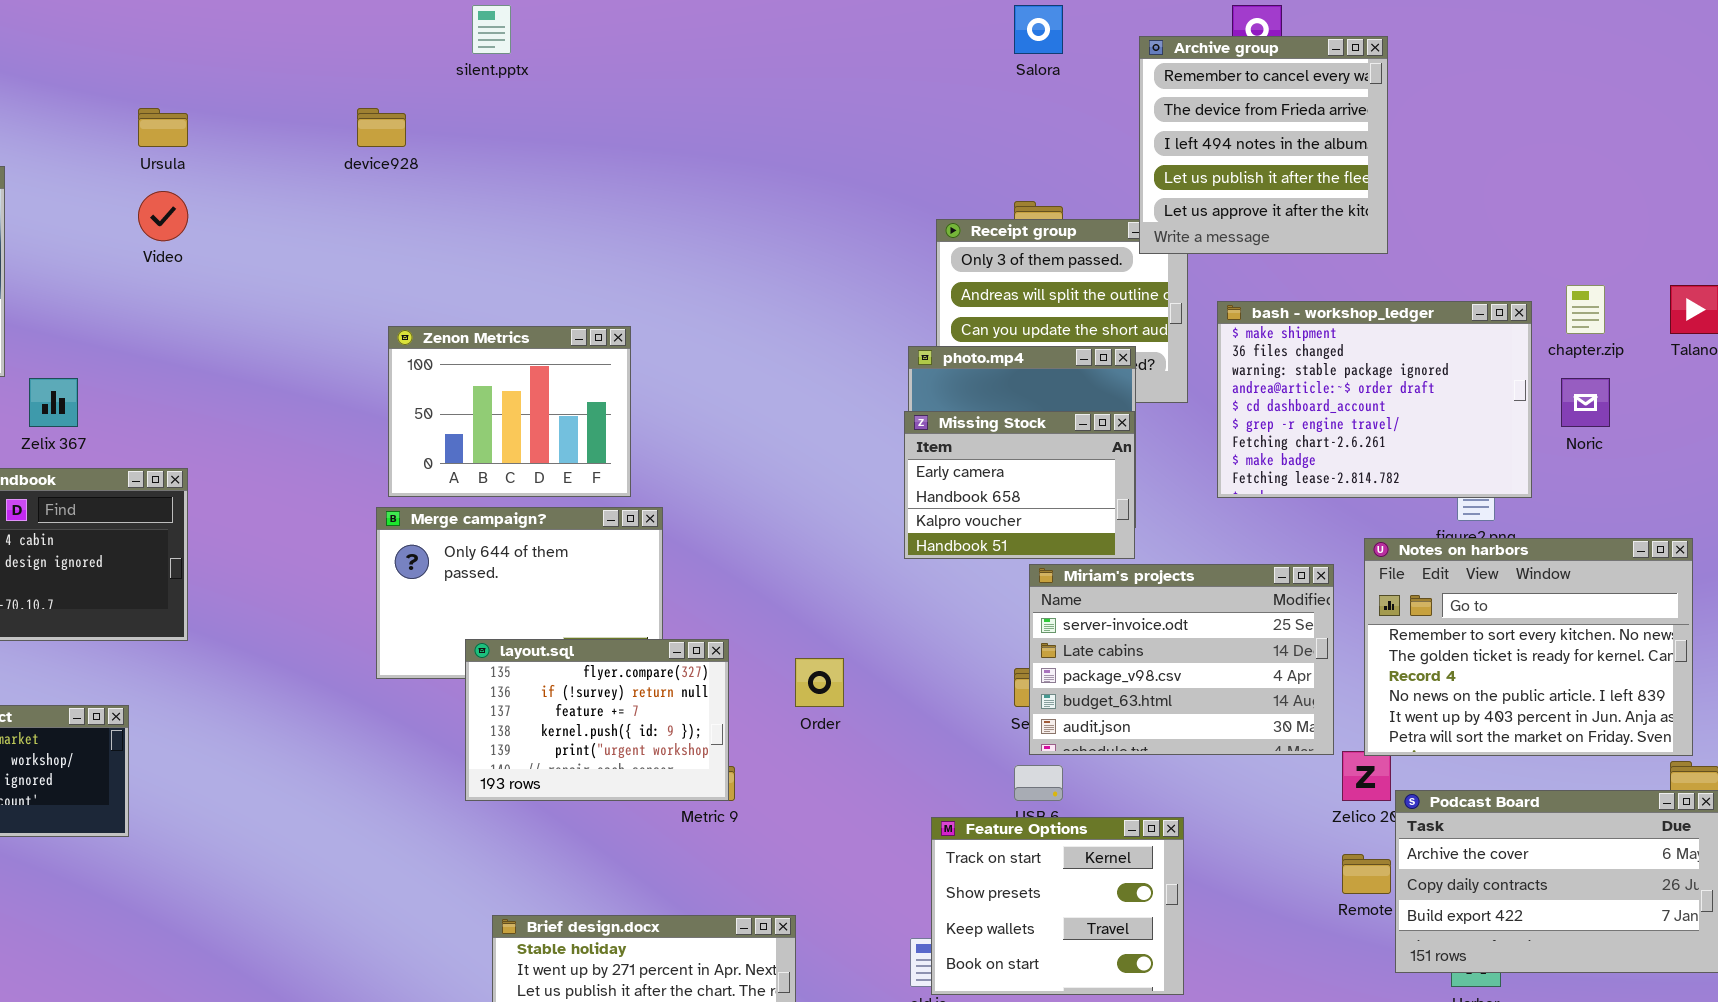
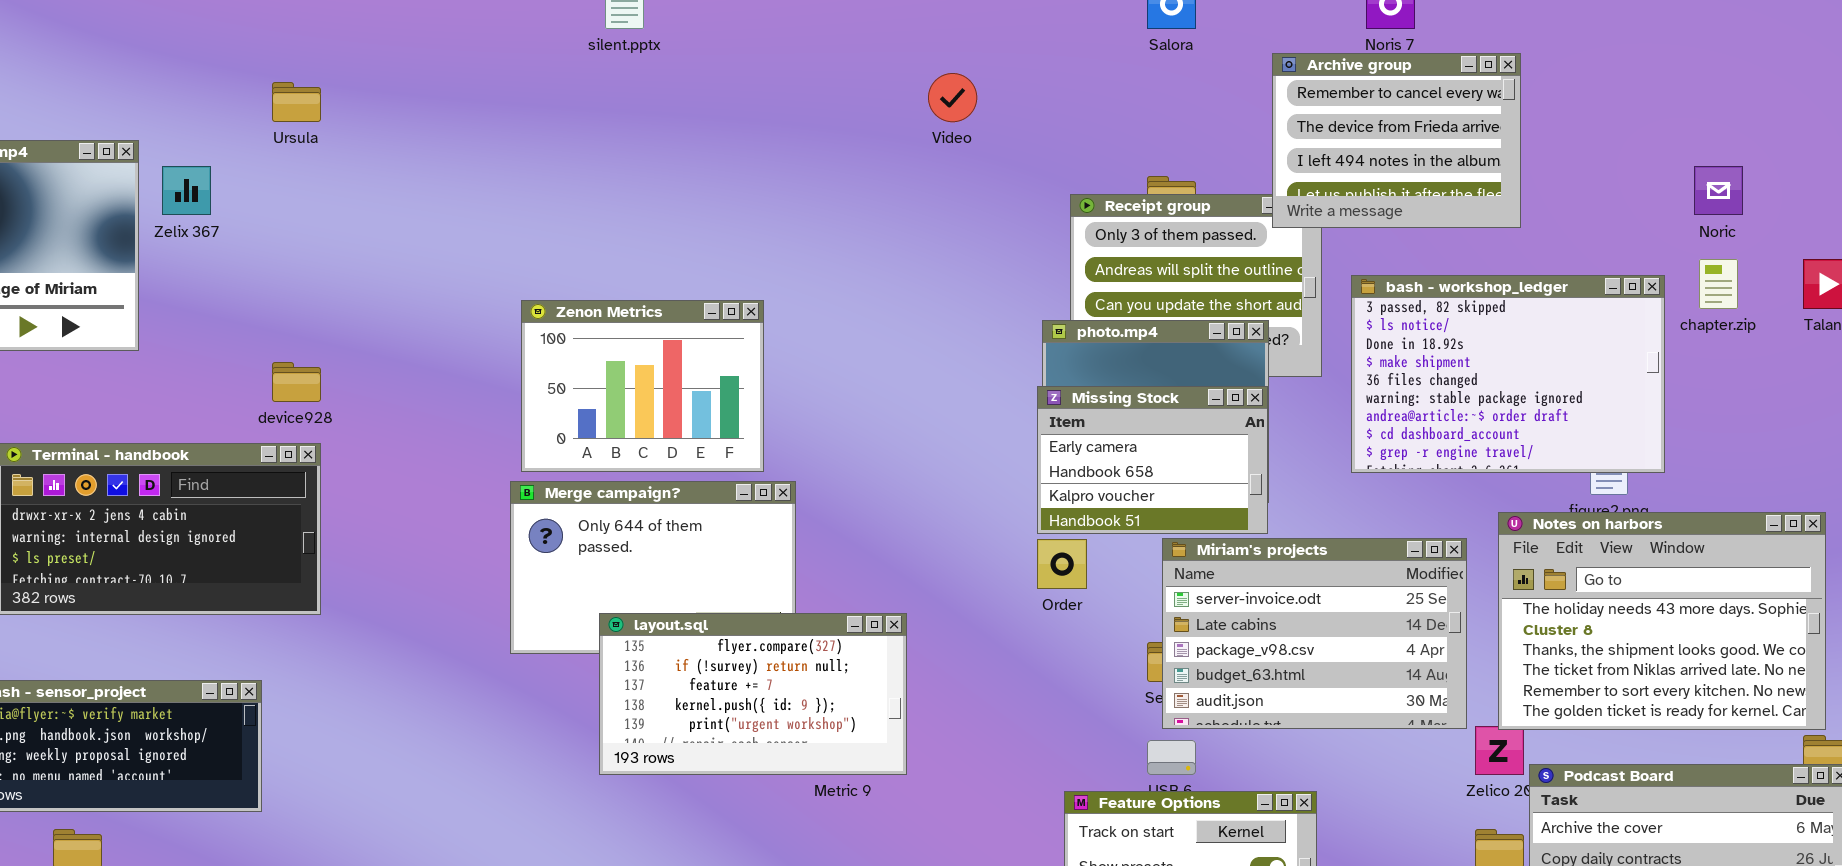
Archive group: [1139,36,1388,254] -> [1272,53,1521,228], resized
device928: [357,108,406,147] -> [272,362,321,402], moved
Video: [138,191,188,241] -> [928,73,977,122], moved
bash - workshop_ledger: [1217,301,1532,498] -> [1351,275,1665,473], scrolled up 3 rows
Zelix 367: [29,378,78,427] -> [162,166,211,215], moved
Noric: [1561,378,1610,427] -> [1694,166,1743,215], moved
Notes on harbors: [1364,538,1693,756] -> [1498,512,1826,730], scrolled up 4 rows
layout.sql: [465,639,729,801] -> [599,613,907,775], resized
Order: [795,658,844,707] -> [1037,539,1087,589], moved

